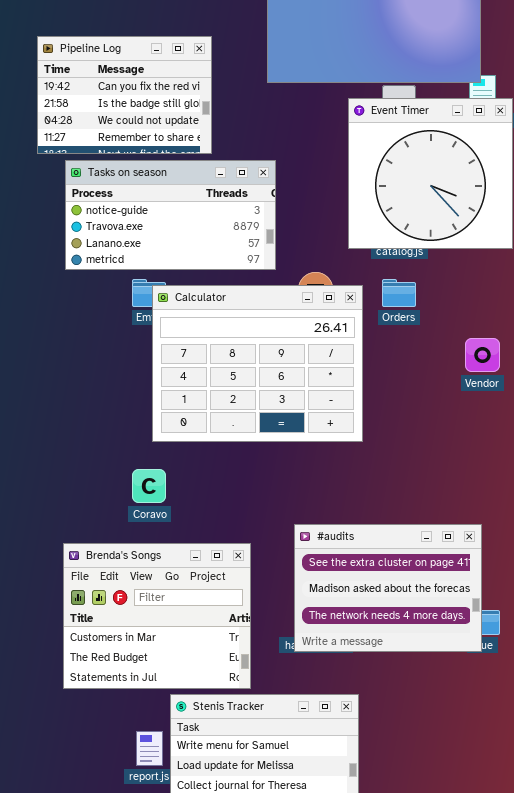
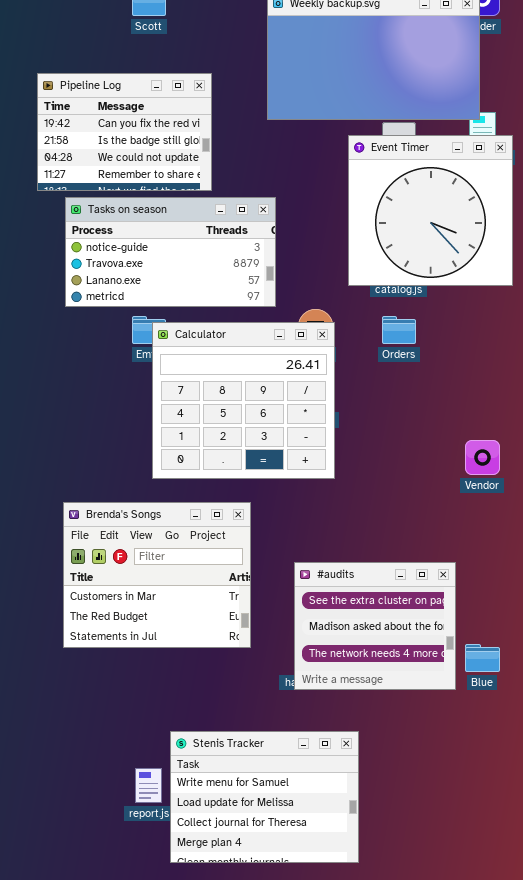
Calculator: [152,285,363,442] -> [152,322,335,479], resized
Vendor: [465,338,500,372] -> [465,440,500,475], moved
#audits: [294,524,482,652] -> [294,562,456,690], resized
Brenda's Songs: [63,543,251,689] -> [63,502,251,648], moved

